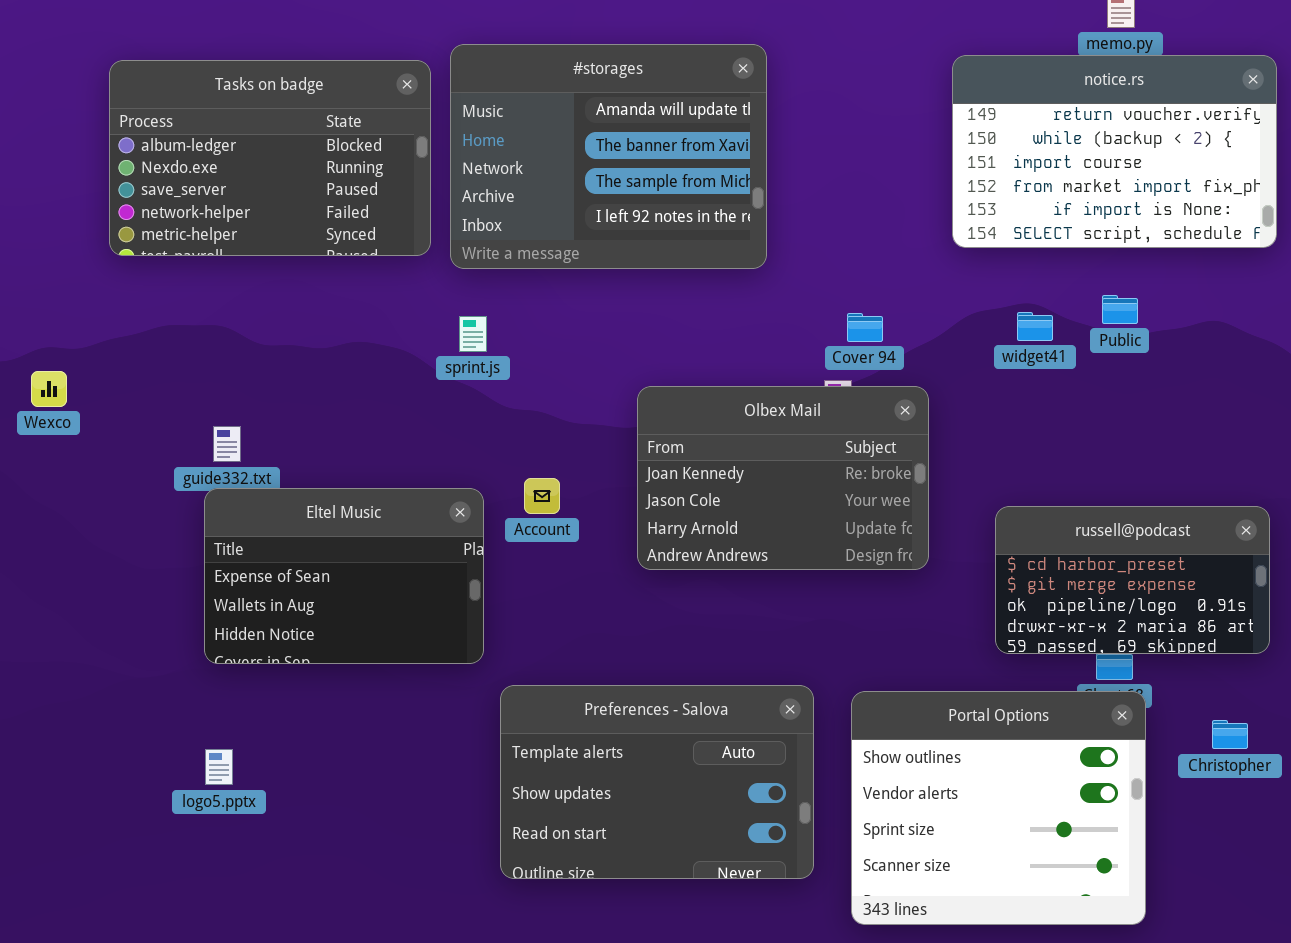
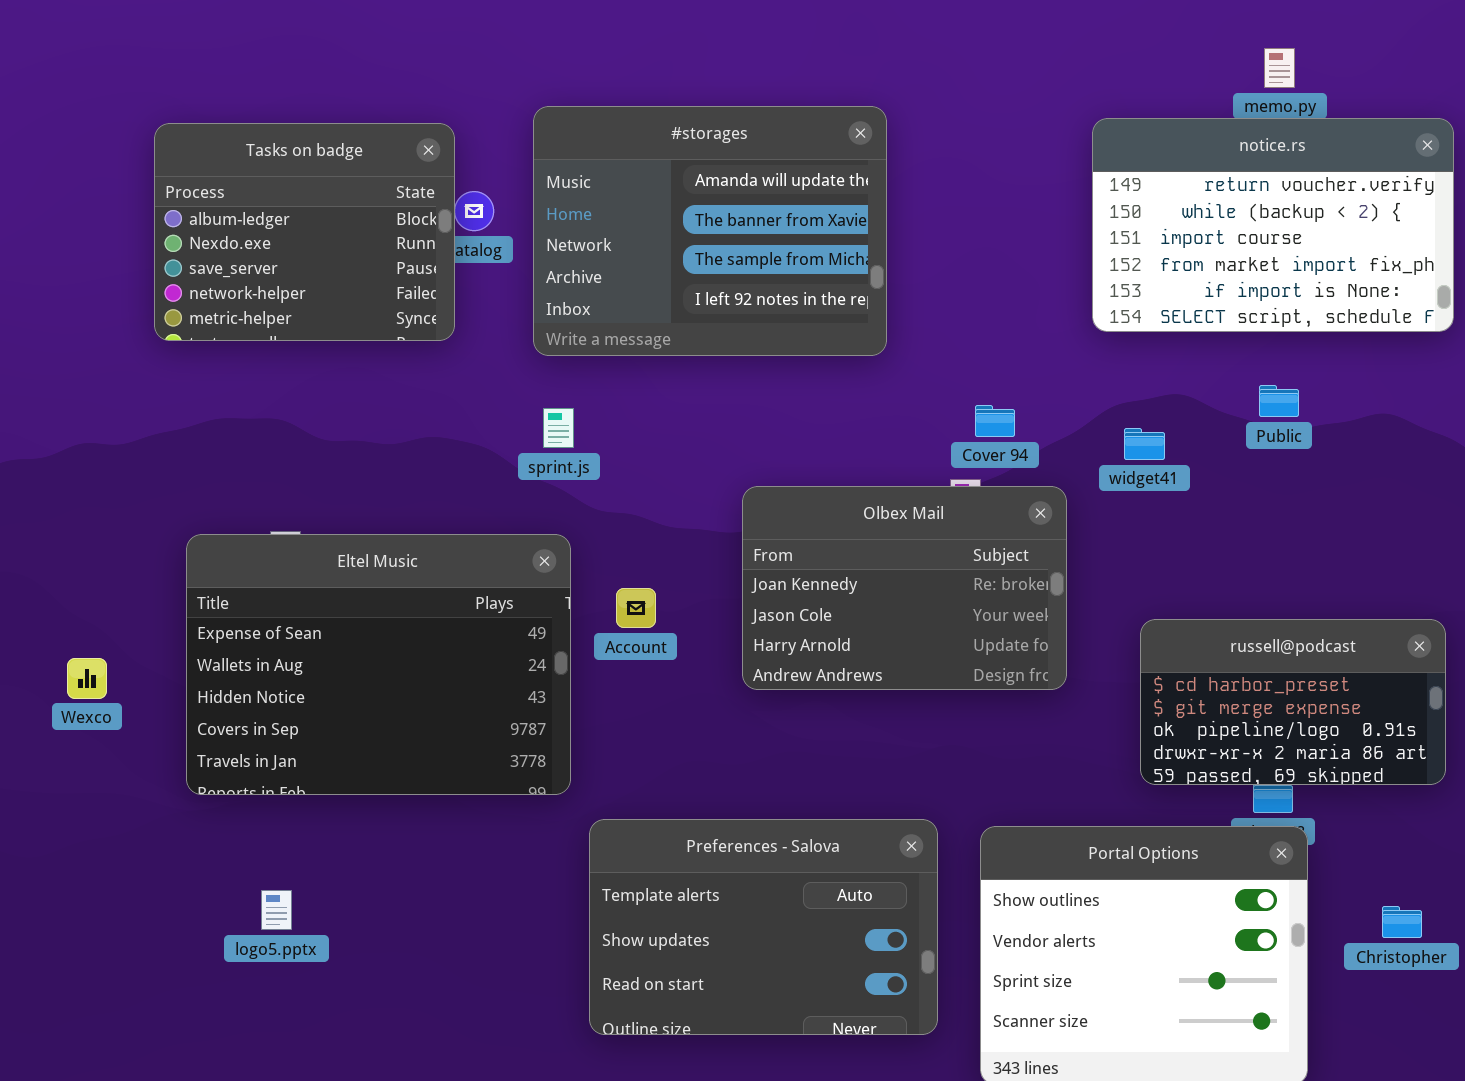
Tasks on badge: [109,60,431,256] -> [154,123,455,341], resized
widget41: [1017,312,1053,341] -> [1124,428,1165,460], moved
Wexco: [31,371,67,407] -> [67,658,107,699], moved
Eltel Music: [204,488,484,664] -> [186,534,571,795], resized
Christopher: [1212,720,1248,749] -> [1382,906,1422,938], moved

